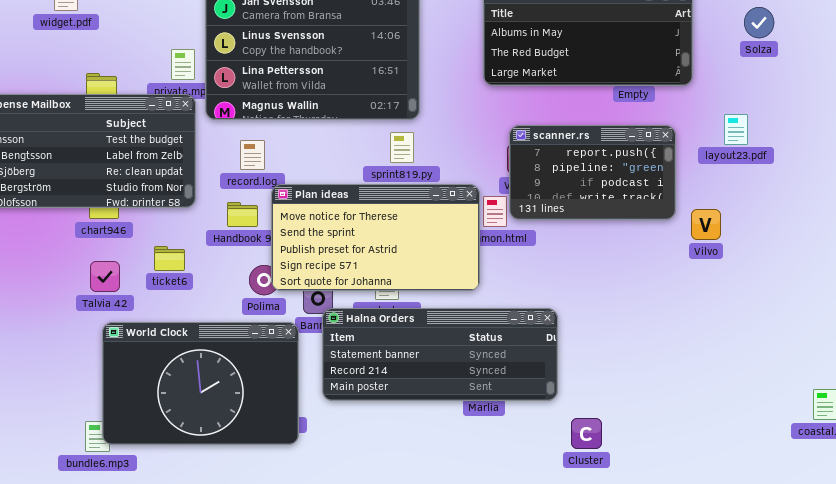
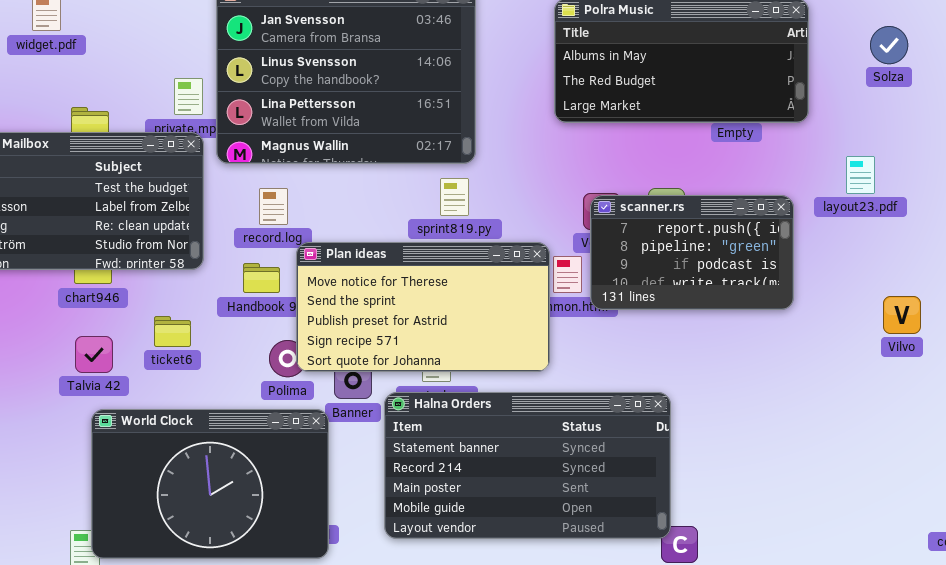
scanner.rs: [509,125,676,220] -> [590,195,794,310], moved
Vilvo: [691,209,721,240] -> [883,296,921,334], moved
Halna Orders: [322,308,558,401] -> [384,392,671,539], moved, resized

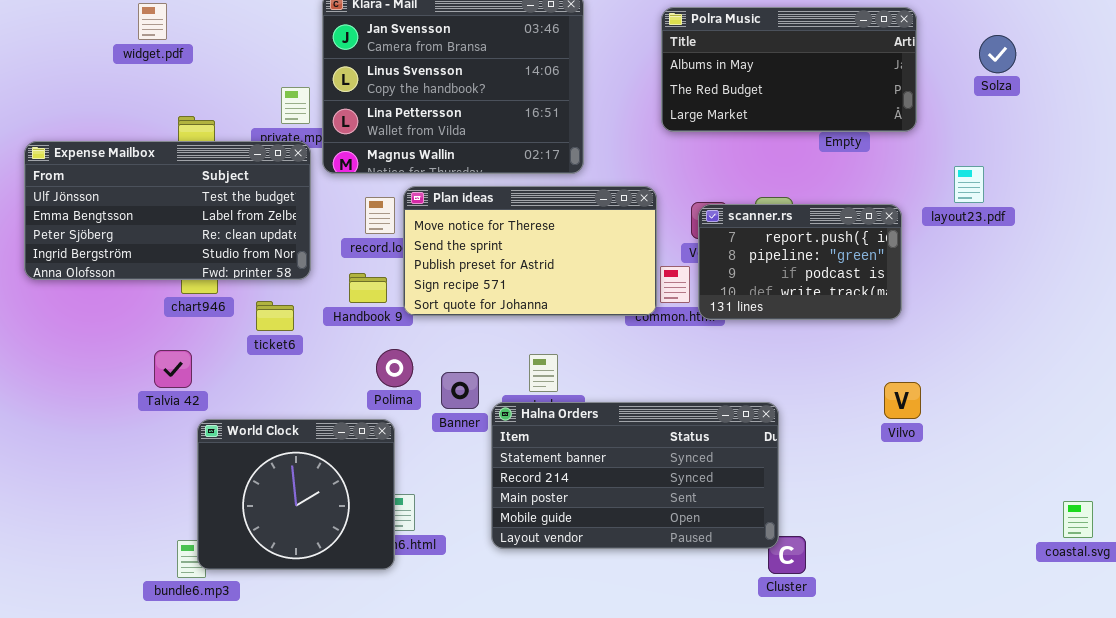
Plan ideas: [296,242,550,372] -> [403,186,657,316], moved
Vilvo: [883,296,921,334] -> [884,382,921,419], moved
ticket6: [154,316,191,347] -> [256,301,294,331], moved
Talvia 42: [75,336,113,373] -> [154,350,192,388], moved
World Clock: [91,409,329,559] -> [197,419,395,570], resized

